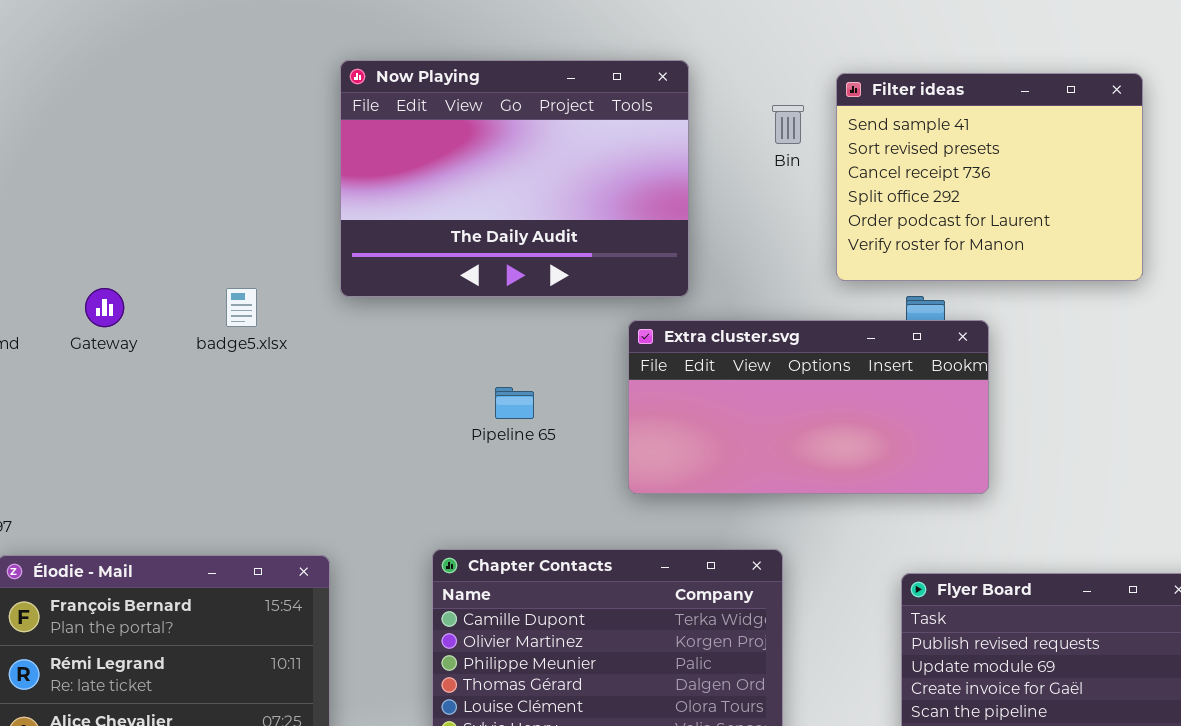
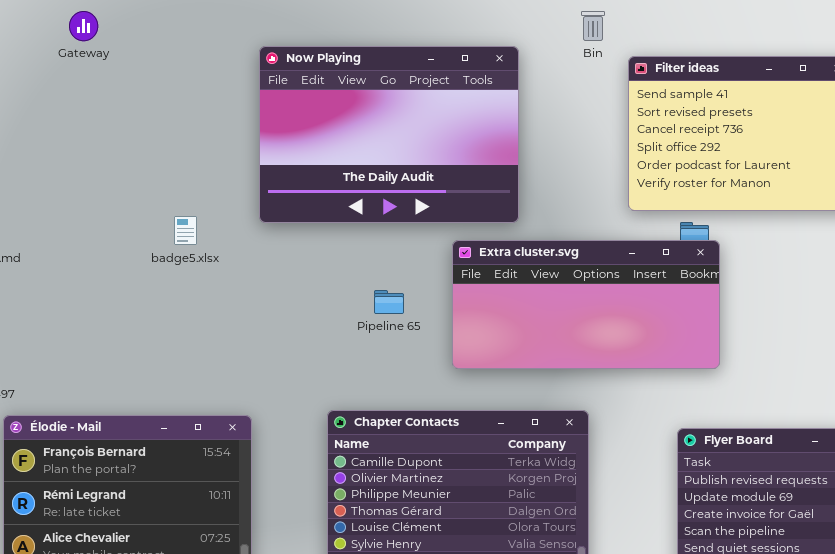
Bin: [772,105,804,144] -> [581,11,605,41], moved
Gateway: [85,288,124,327] -> [69,11,98,41], moved
Extra cluster.svg: [628,320,989,494] -> [452,240,720,369], moved

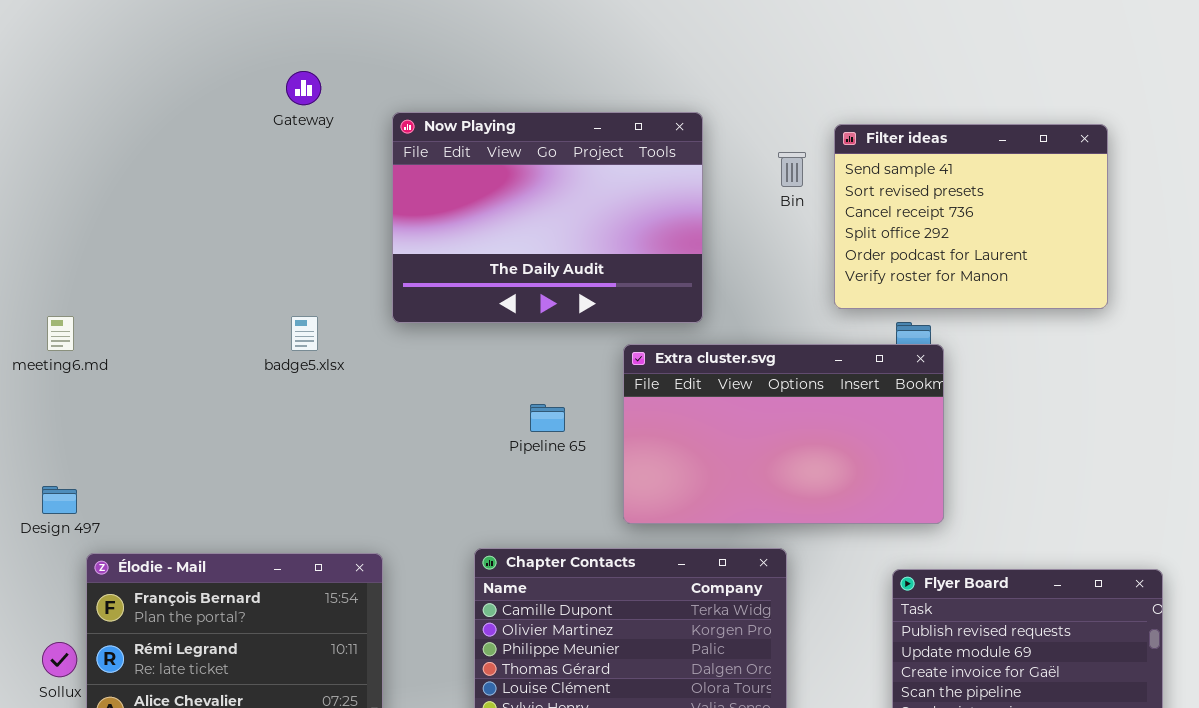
Gateway: [69,11,98,41] -> [286,71,321,105], moved
Bin: [581,11,605,41] -> [778,152,806,187], moved
Extra cluster.svg: [452,240,720,369] -> [623,344,944,524], resized

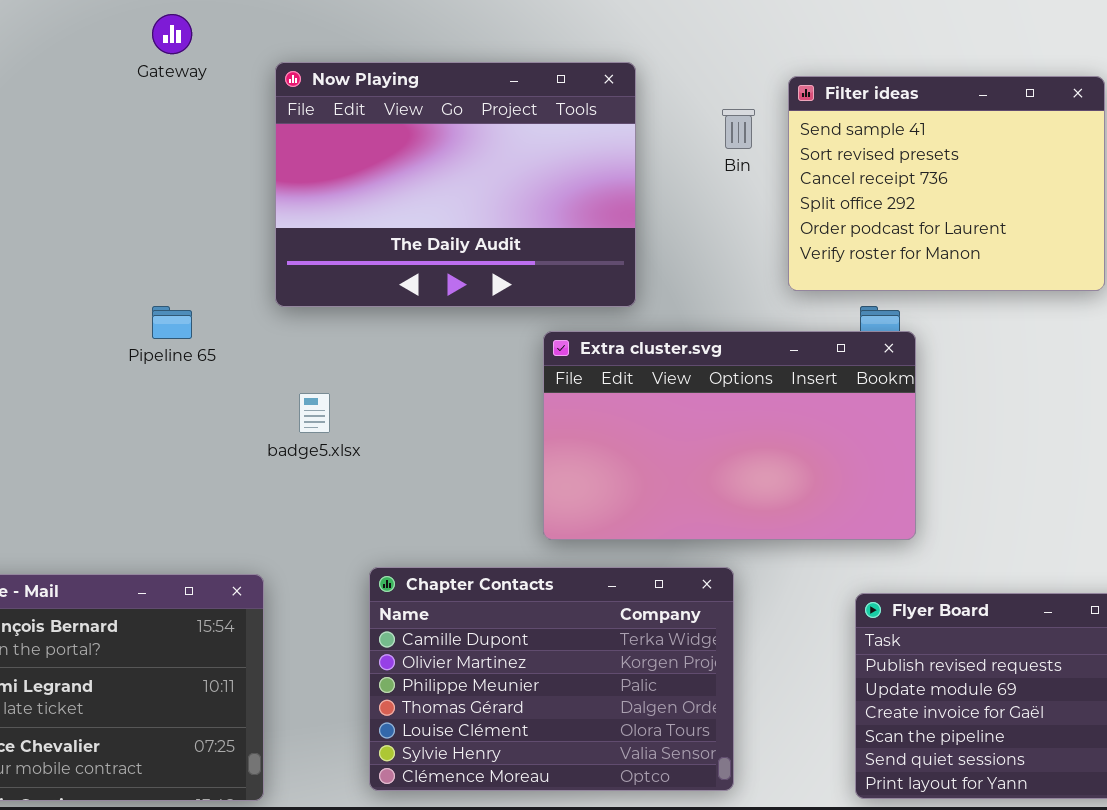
badge5.xlsx: [291,316,318,351] -> [299,393,330,433], moved
Pipeline 65: [530,404,565,432] -> [152,306,192,339], moved

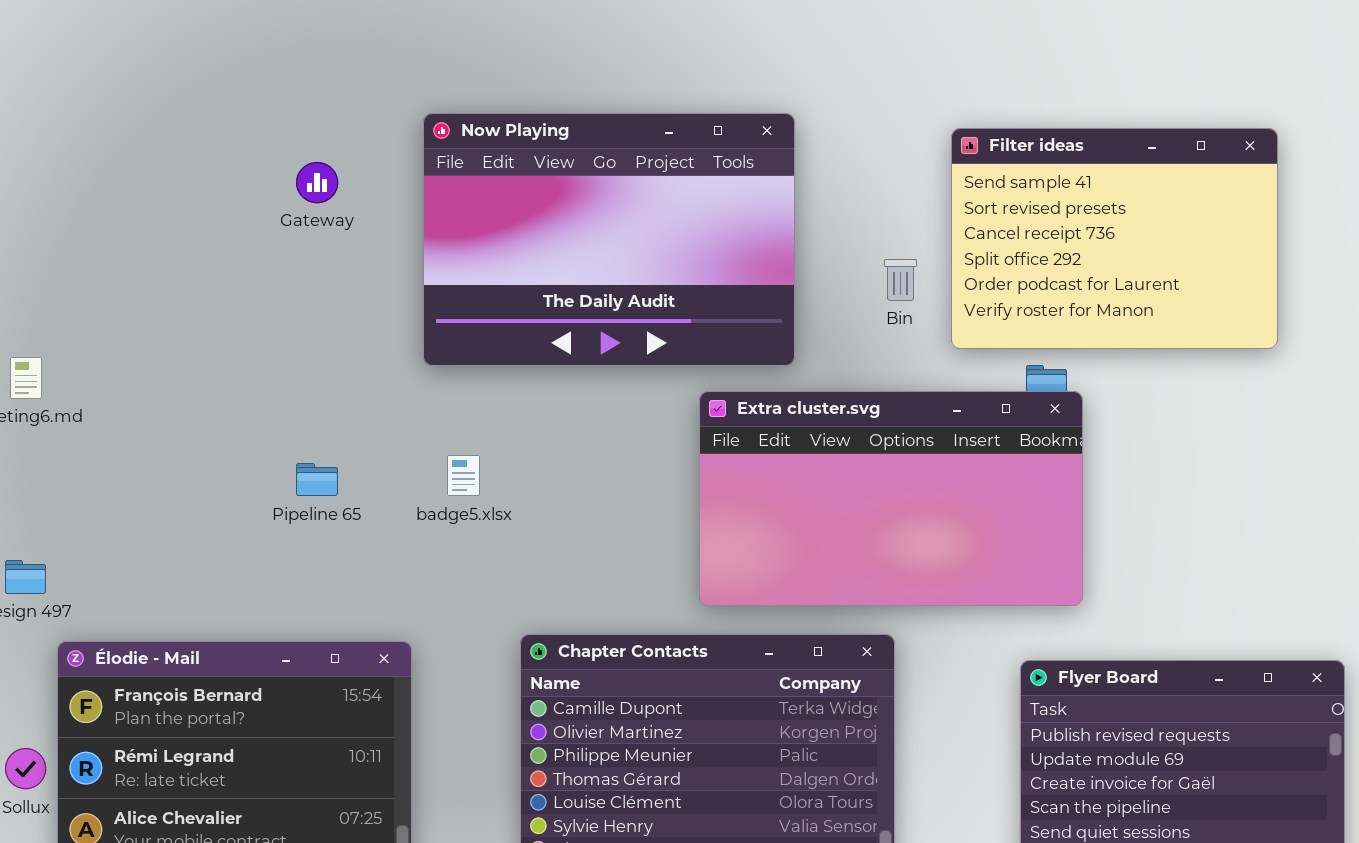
Gateway: [152,14,192,54] -> [296,162,338,203], moved
Bin: [722,109,755,149] -> [884,259,917,301], moved
Pipeline 65: [152,306,192,339] -> [296,463,338,496], moved

